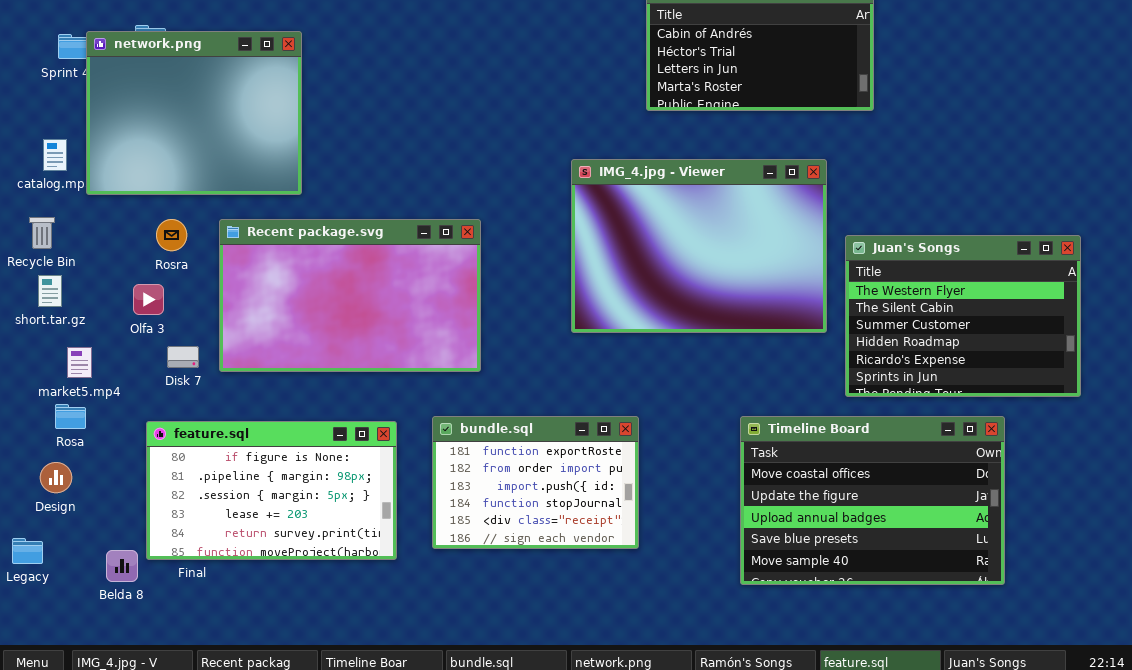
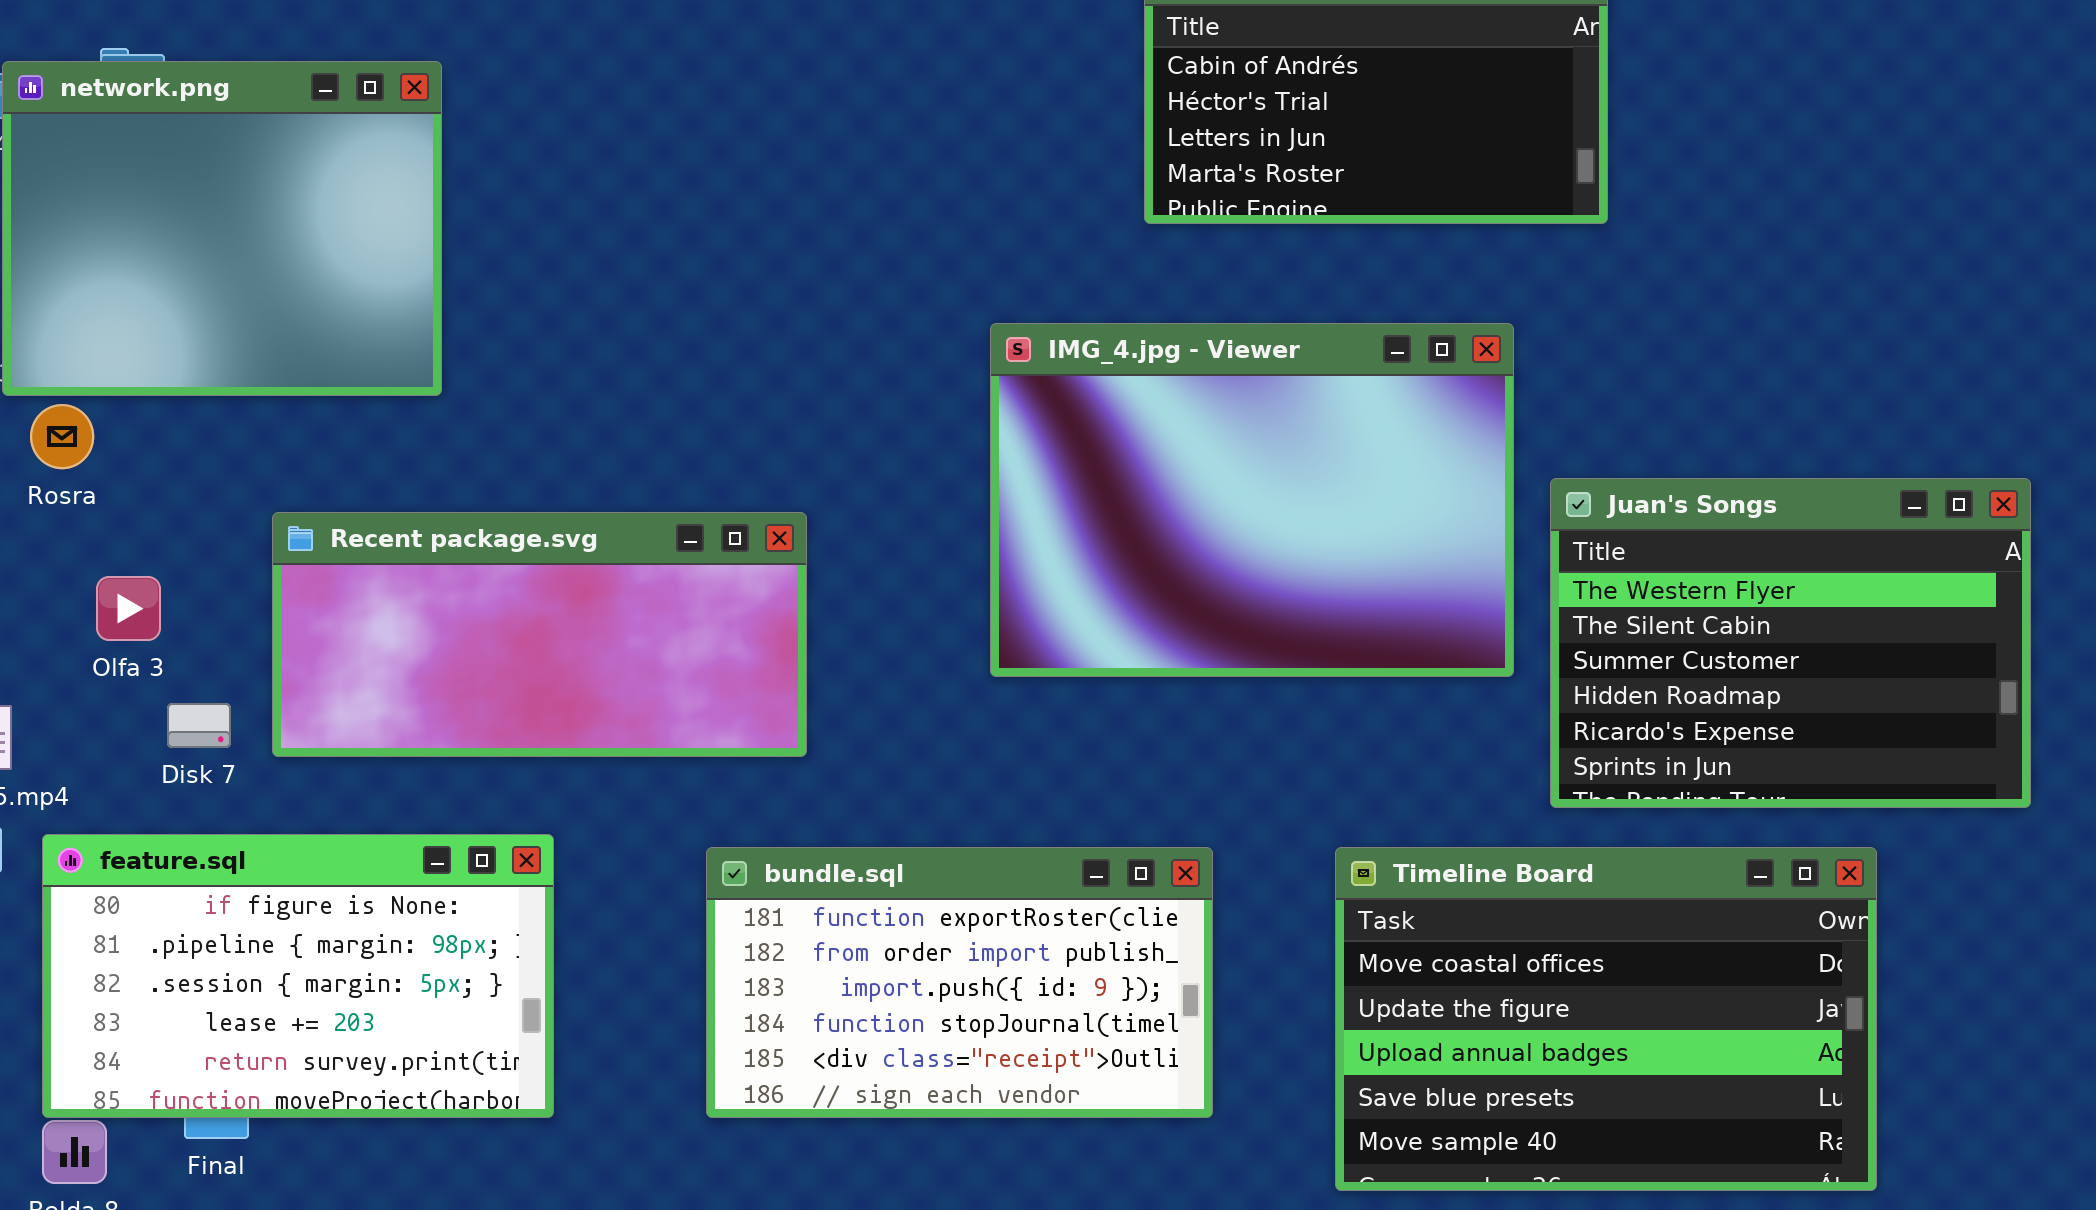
Rosra: [156,219,187,251] -> [30,404,94,469], moved
Recent package.svg: [219,219,481,372] -> [272,512,807,757], resized
bundle.sql: [432,416,639,549] -> [706,847,1213,1118], resized
feature.sql: [146,421,397,560] -> [42,834,554,1118], moved

